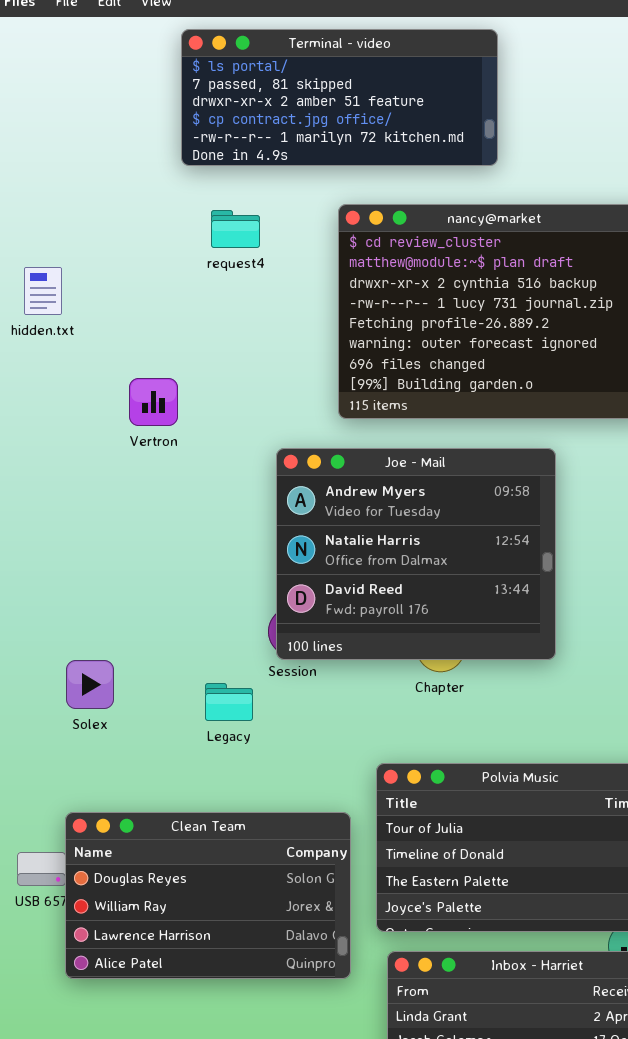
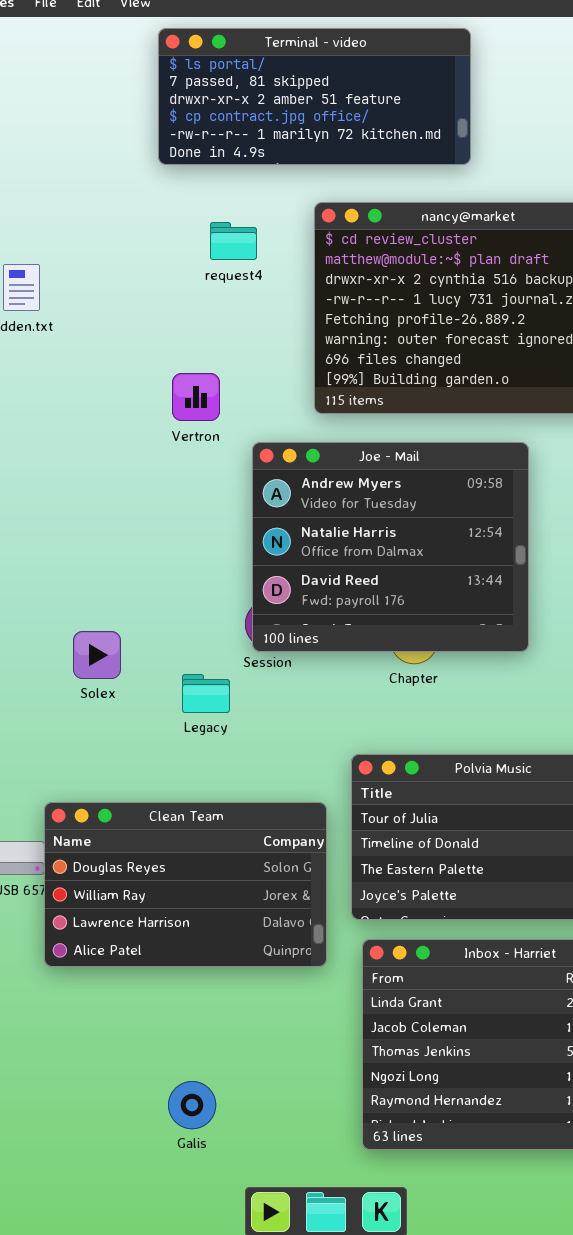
request4: [211,210,260,248] -> [210,222,257,260], moved
Vertron: [129,378,178,426] -> [172,373,220,421], moved
Solex: [66,660,114,709] -> [73,631,121,679], moved

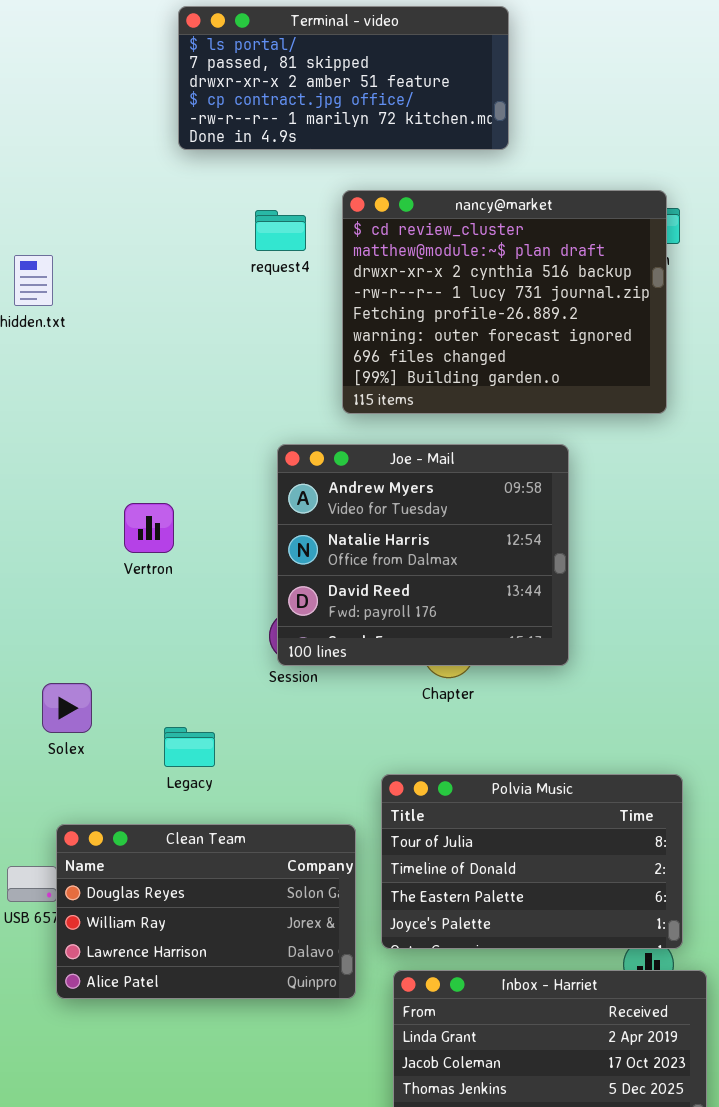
request4: [210,222,257,260] -> [255,210,306,251], moved
Vertron: [172,373,220,421] -> [124,503,174,553], moved
Solex: [73,631,121,679] -> [42,683,92,733], moved
Legacy: [182,674,230,713] -> [164,727,215,767], moved

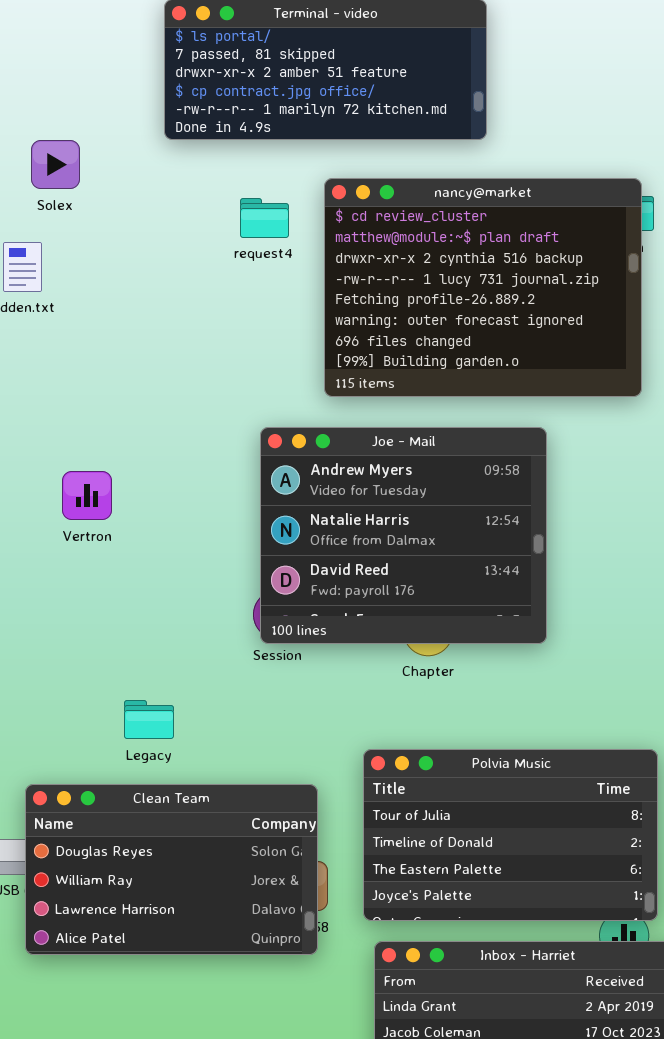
Vertron: [124,503,174,553] -> [62,471,112,520], moved
Solex: [42,683,92,733] -> [31,140,80,189], moved
Legacy: [164,727,215,767] -> [124,700,174,739], moved
Clean Team: [56,824,356,999] -> [25,784,318,955], moved

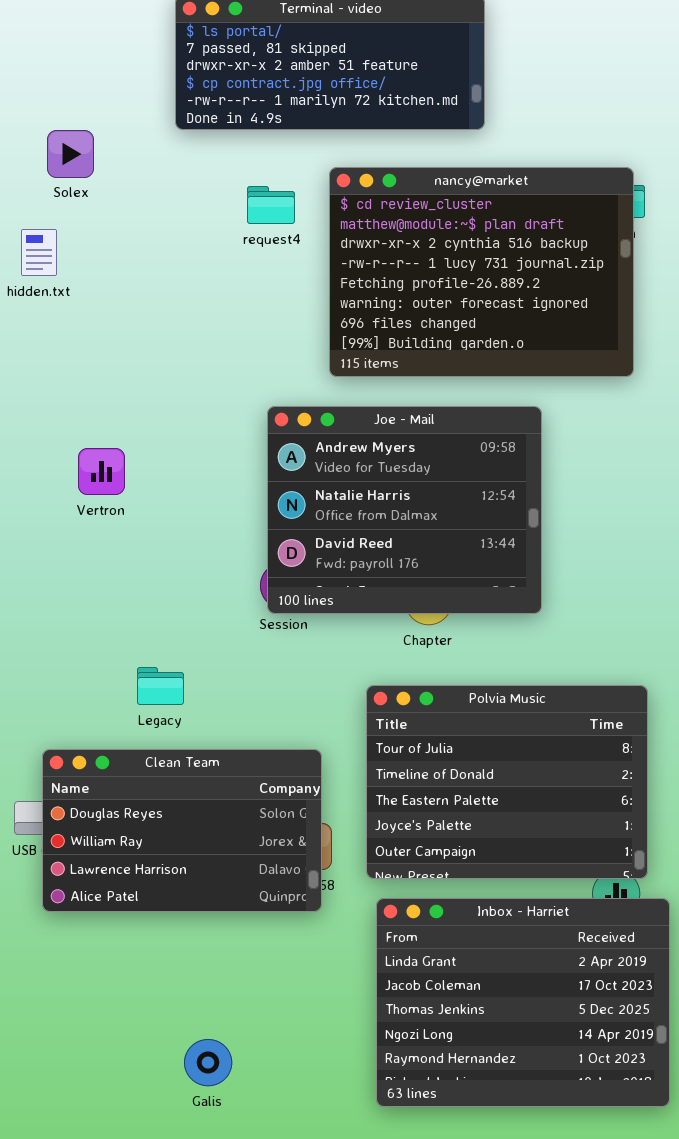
Polvia Music: [363,749,658,921] -> [366,685,648,879], resized

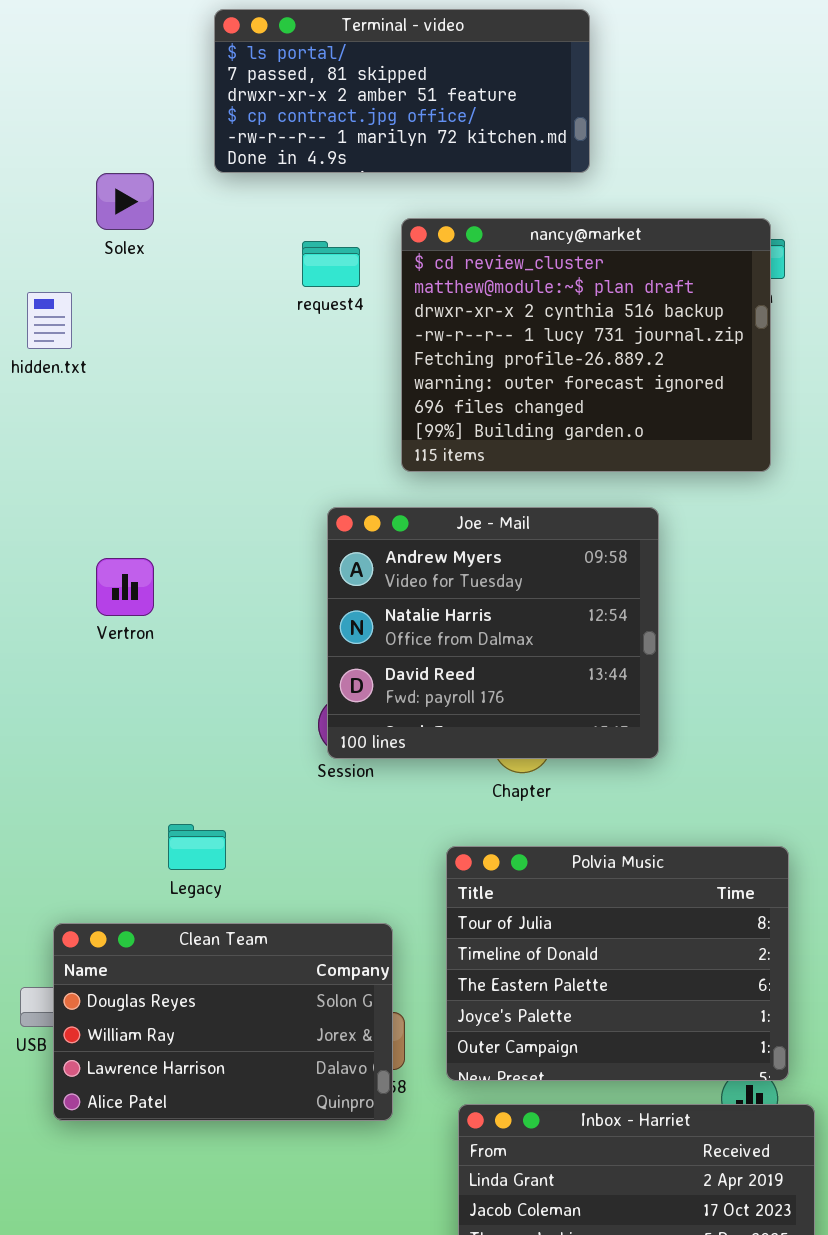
Solex: [47,130,94,178] -> [96,173,154,230], moved

